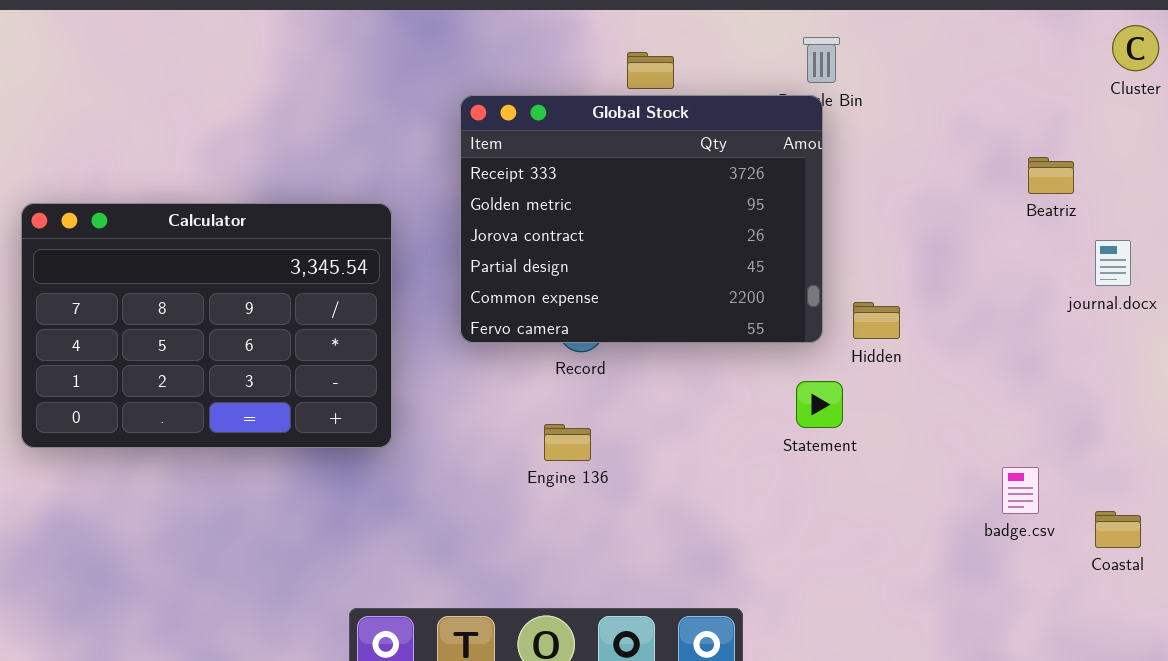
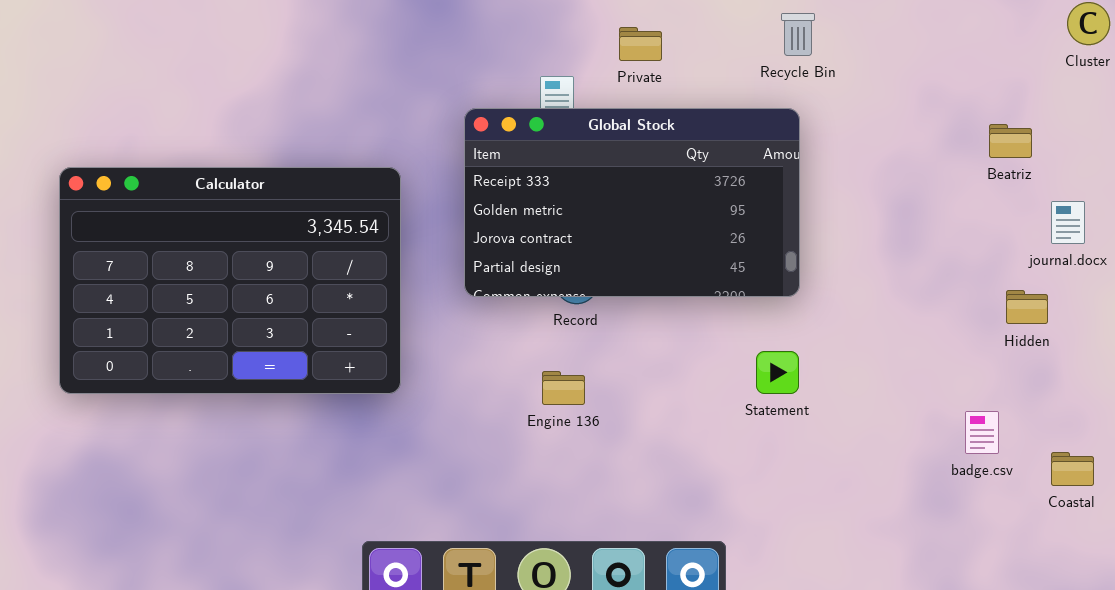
Global Stock: [460,95,823,343] -> [464,108,800,297], resized
Hidden: [853,302,900,339] -> [1006,290,1048,324], moved
Statement: [796,381,843,428] -> [756,351,799,394], moved

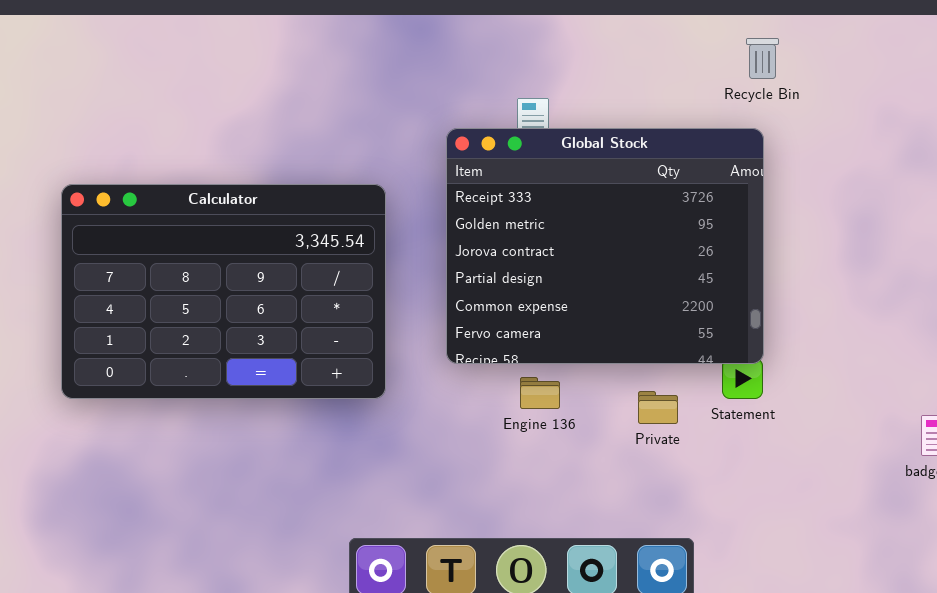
Private: [619,27,662,61] -> [638,391,678,424], moved
Global Stock: [464,108,800,297] -> [446,128,764,364], resized

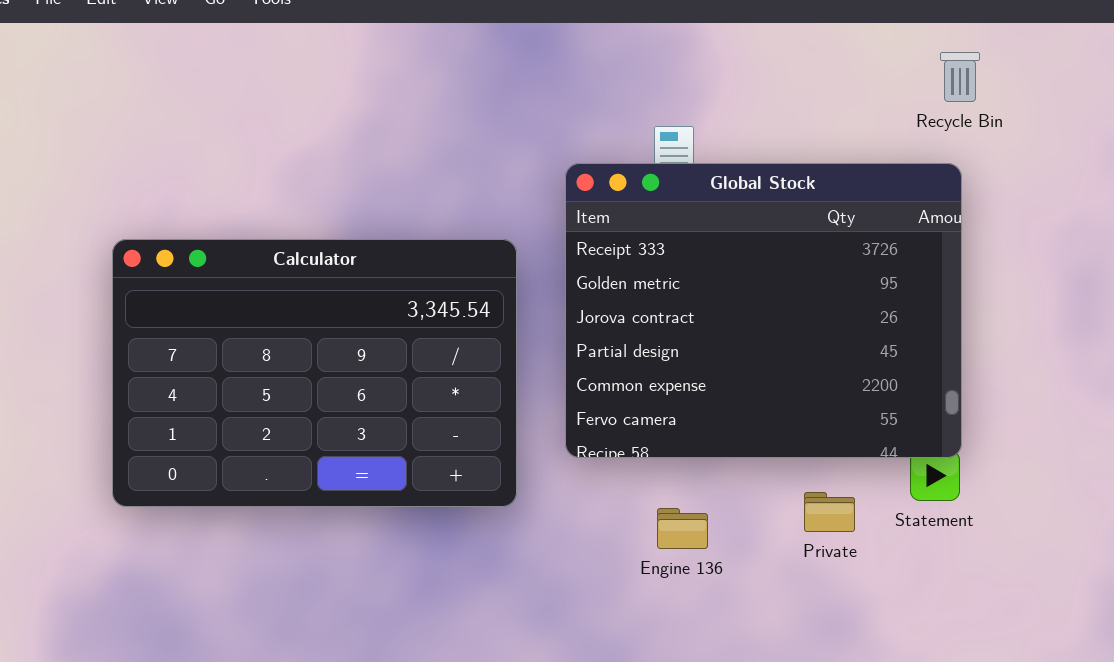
Calculator: [61,184,386,399] -> [112,239,517,507], moved
Engine 136: [520,377,560,409] -> [657,508,708,549], moved

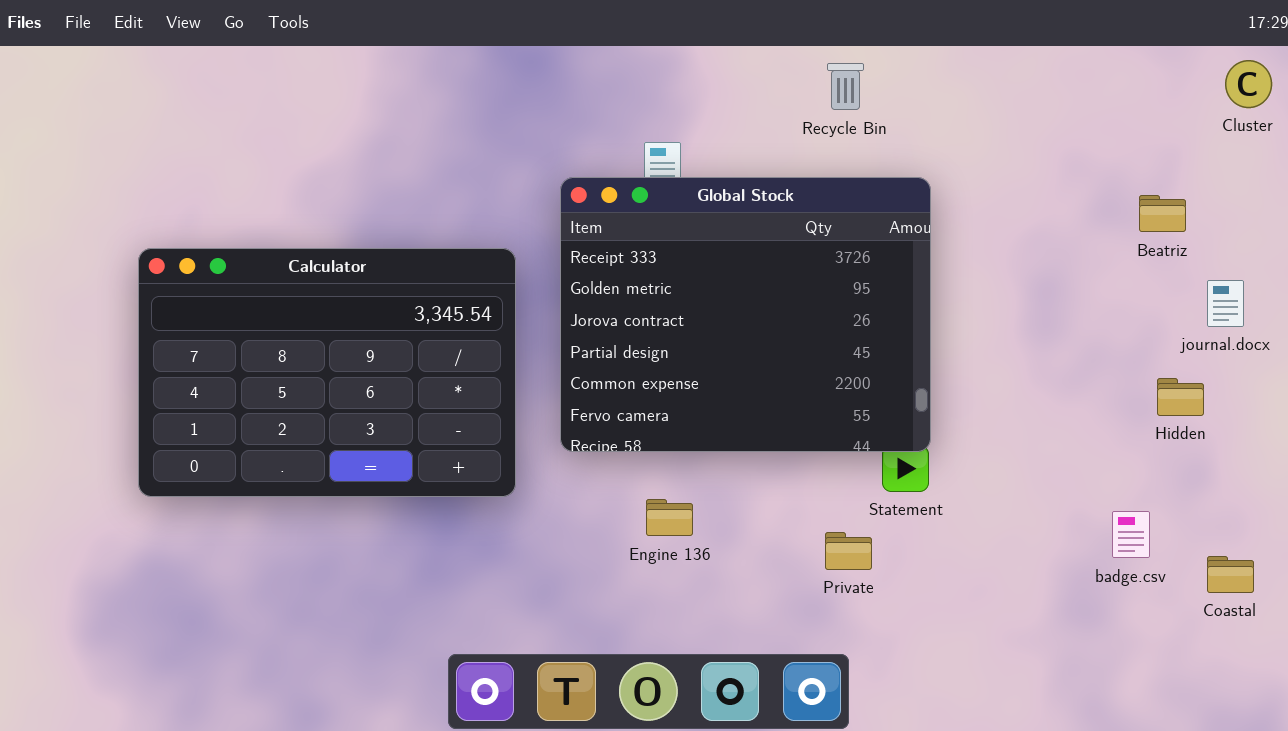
Recycle Bin: [940,52,980,102] -> [827,63,864,110], moved
Private: [804,492,855,532] -> [825,532,872,570], moved

